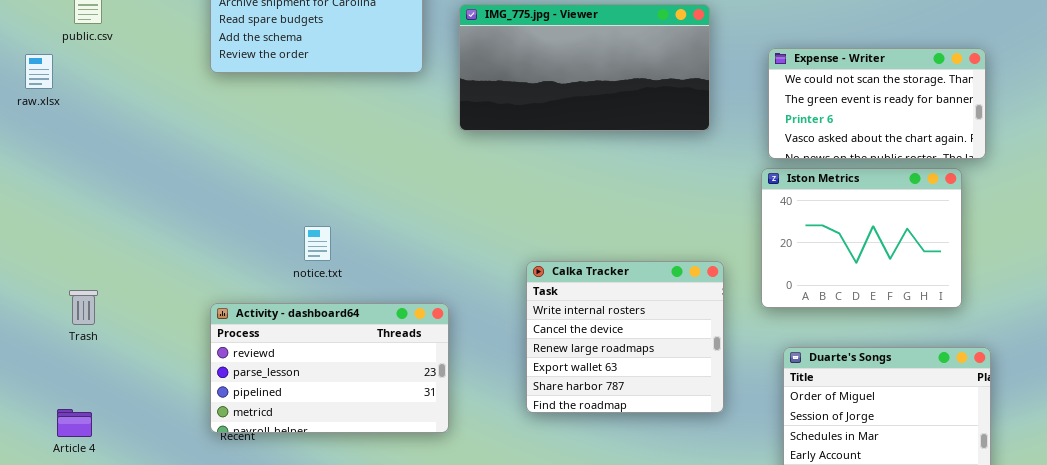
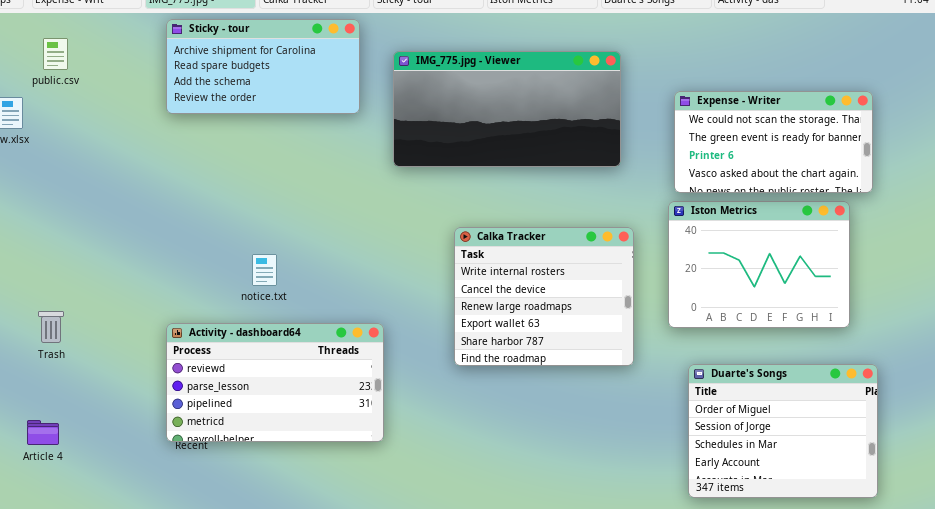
Calka Tracker: [526,261,724,413] -> [454,227,634,366], moved

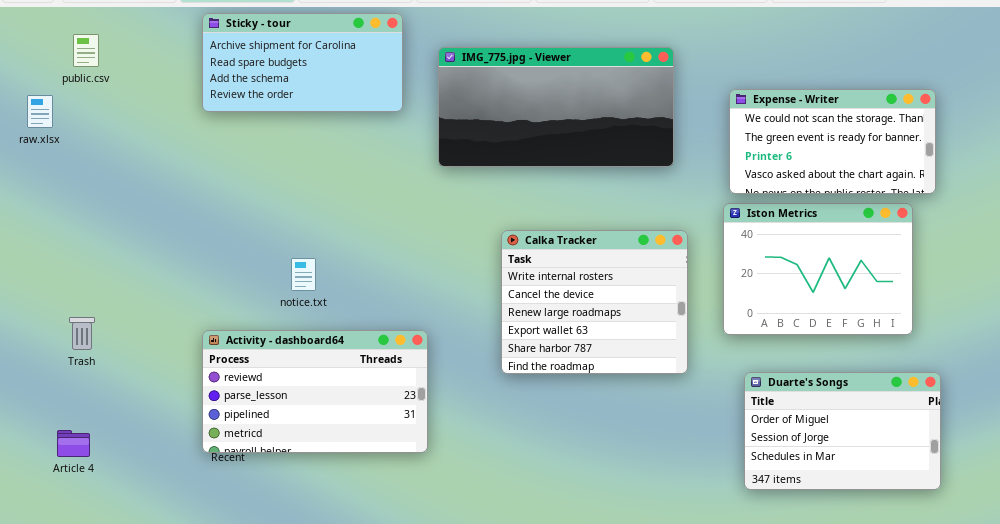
Duarte's Songs: [688,364,878,498] -> [744,372,941,490], resized

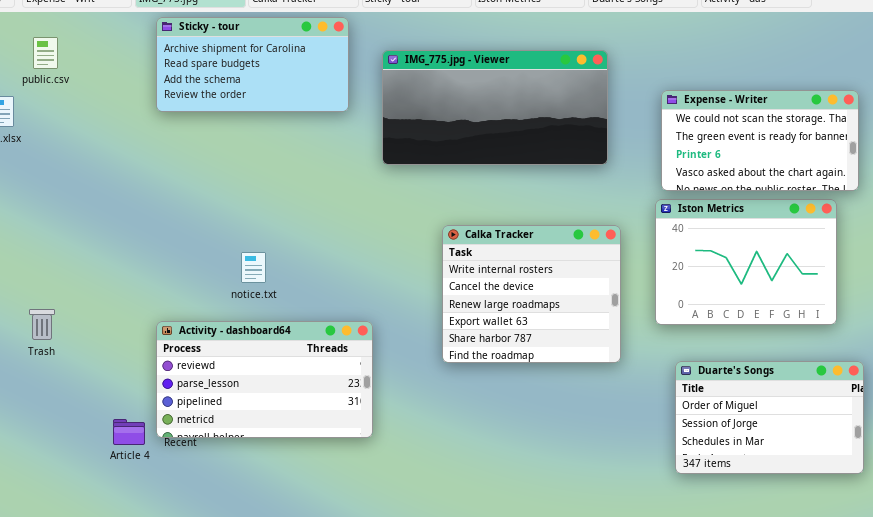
Article 4: [57,430,90,457] -> [113,419,145,445], moved

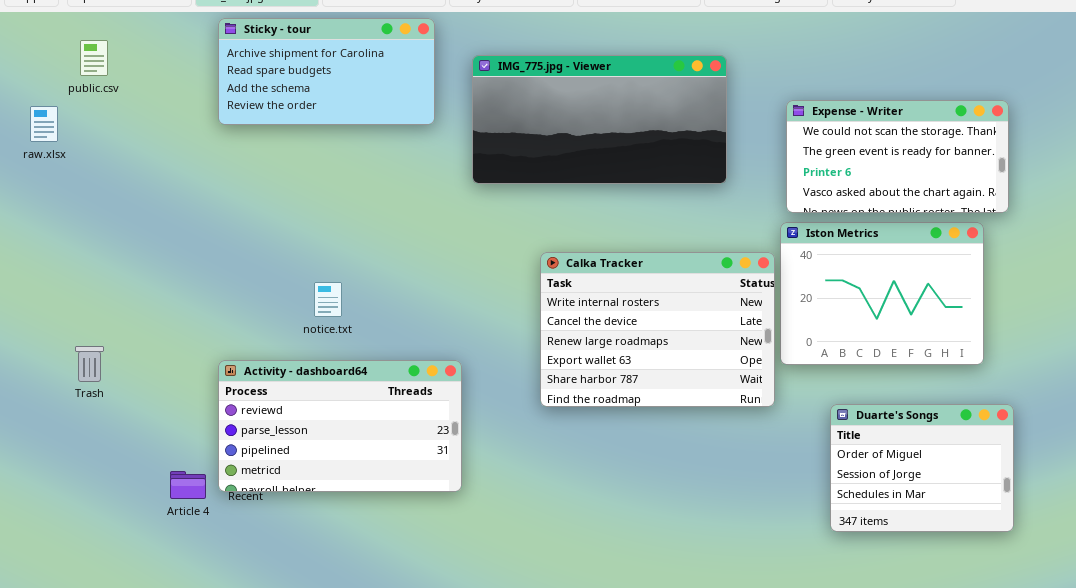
Calka Tracker: [442,225,621,363] -> [540,252,775,407], resized
Duarte's Songs: [675,361,864,474] -> [830,404,1014,532], resized

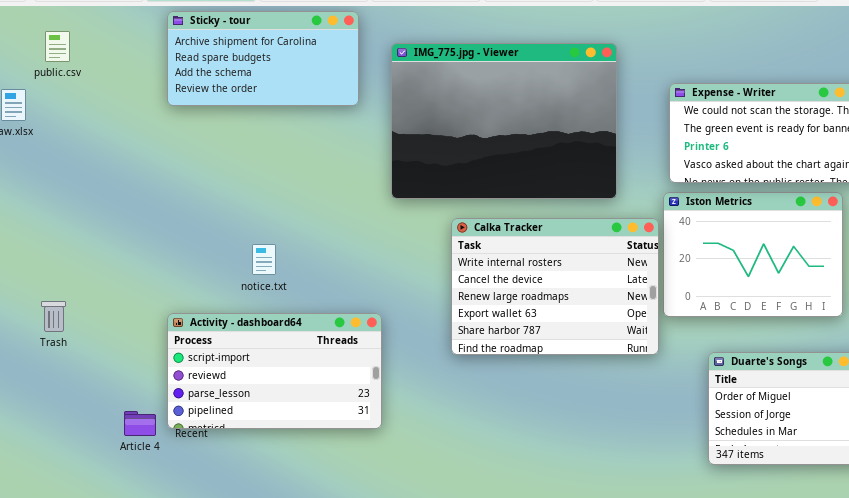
IMG_775.jpg - Viewer: [472,55,727,184] -> [391,43,617,199], resized
Activity - dashboard64: [218,360,462,492] -> [167,313,382,429], scrolled up 1 row

